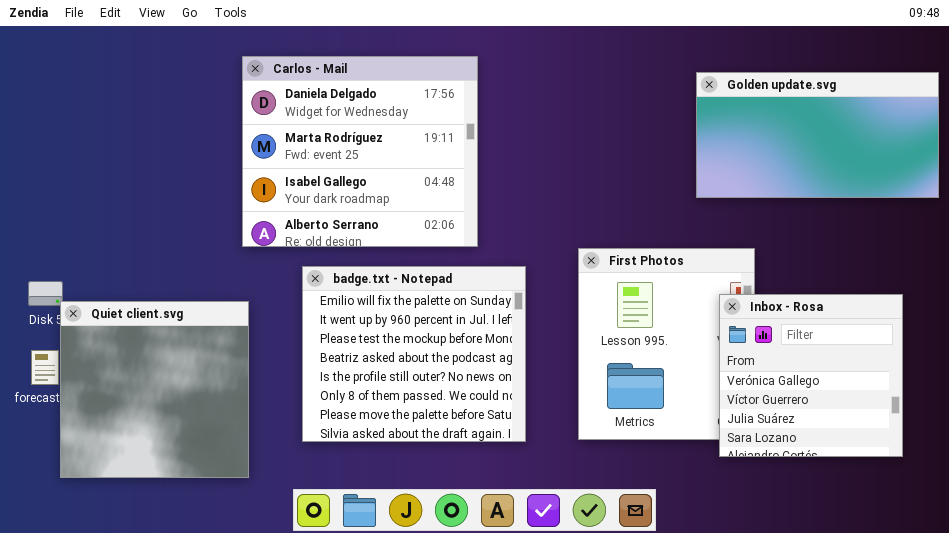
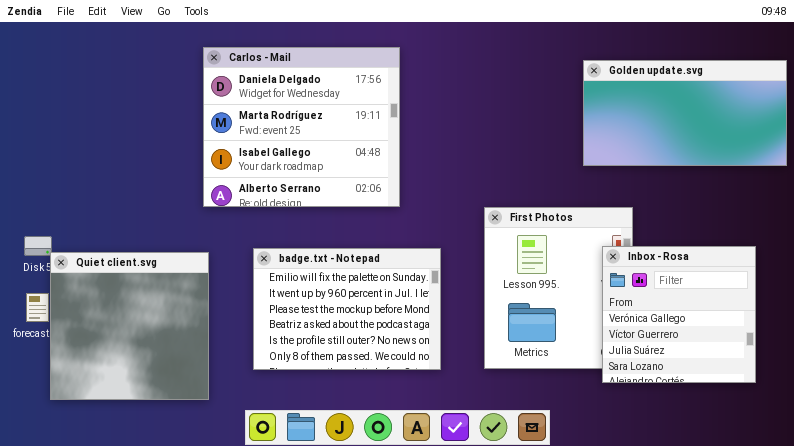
badge.txt - Notepad: [302,266,526,442] -> [253,248,441,370], resized

